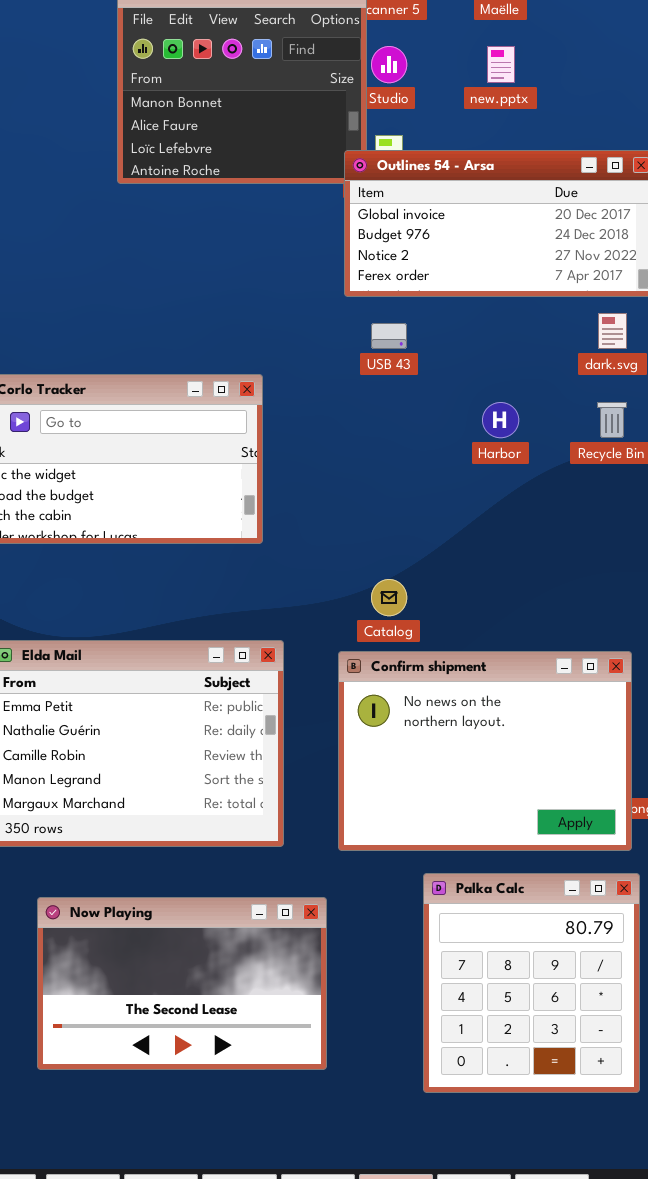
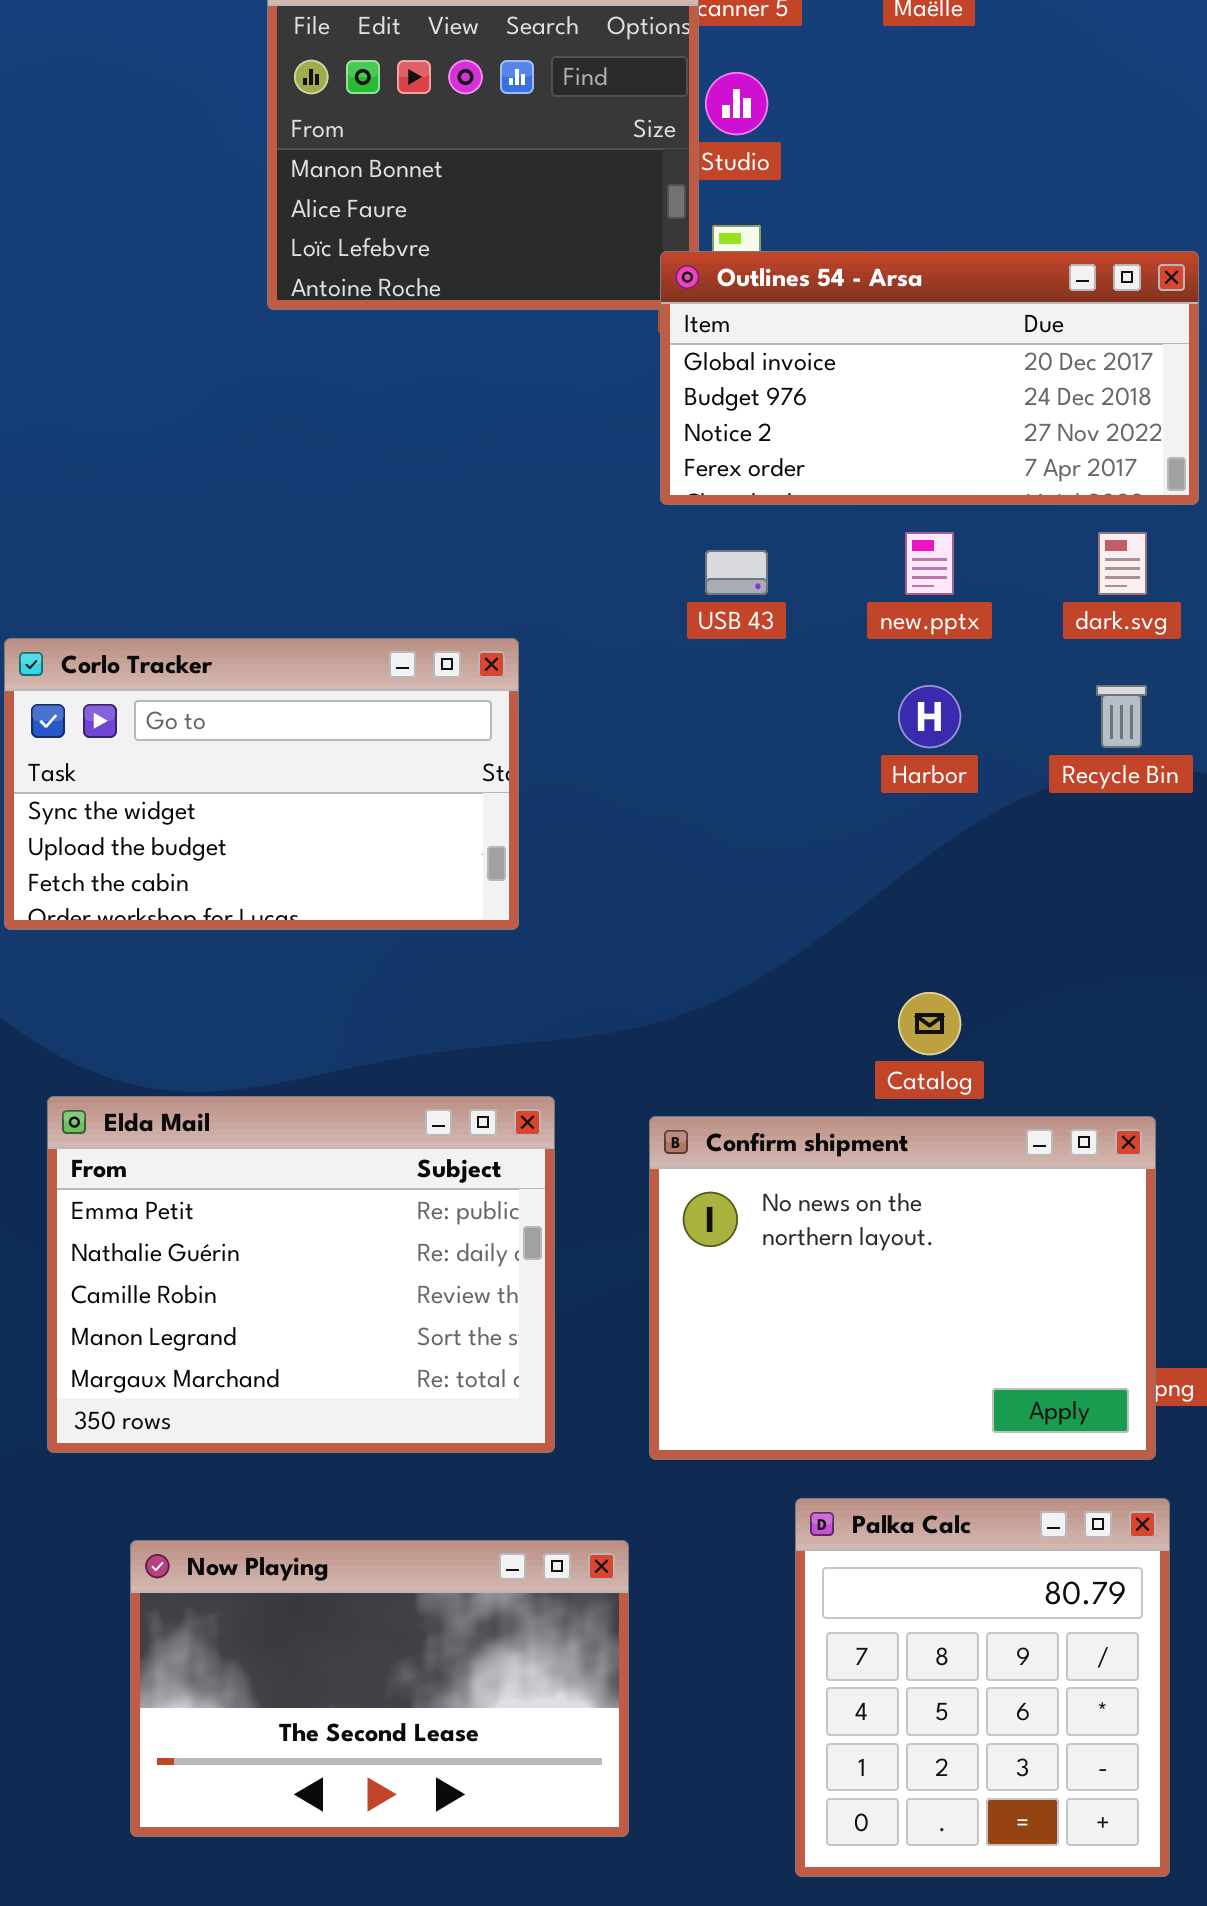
new.pptx: [487,46,515,83] -> [905,532,954,595], moved
Catalog: [371,579,407,616] -> [898,992,961,1055], moved

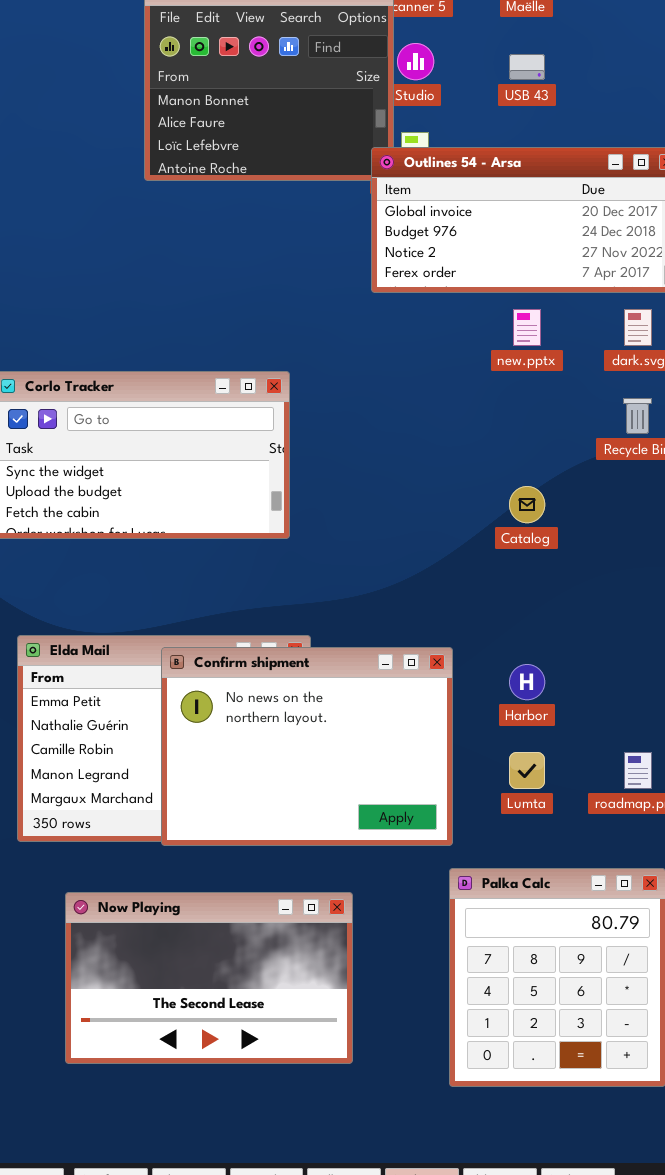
USB 43: [705,550,768,595] -> [509,54,545,80], moved
Harbor: [898,685,961,748] -> [509,664,545,700], moved
Catalog: [898,992,961,1055] -> [509,486,545,523], moved
Confirm shipment: [649,1116,1156,1460] -> [161,647,453,846], moved

